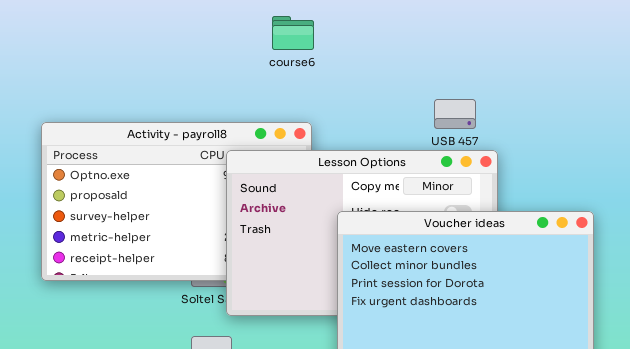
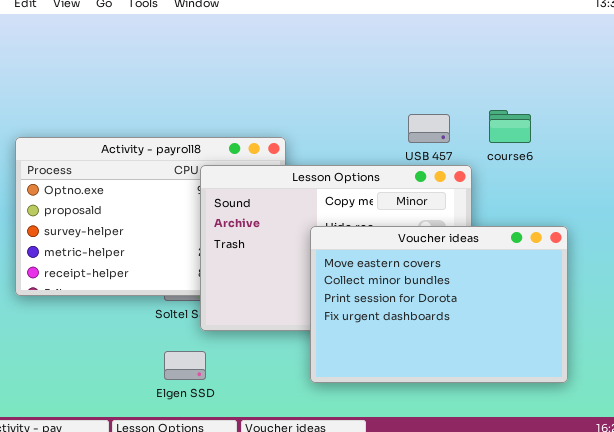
course6: [272,16,314,50] -> [489,110,531,143], moved

